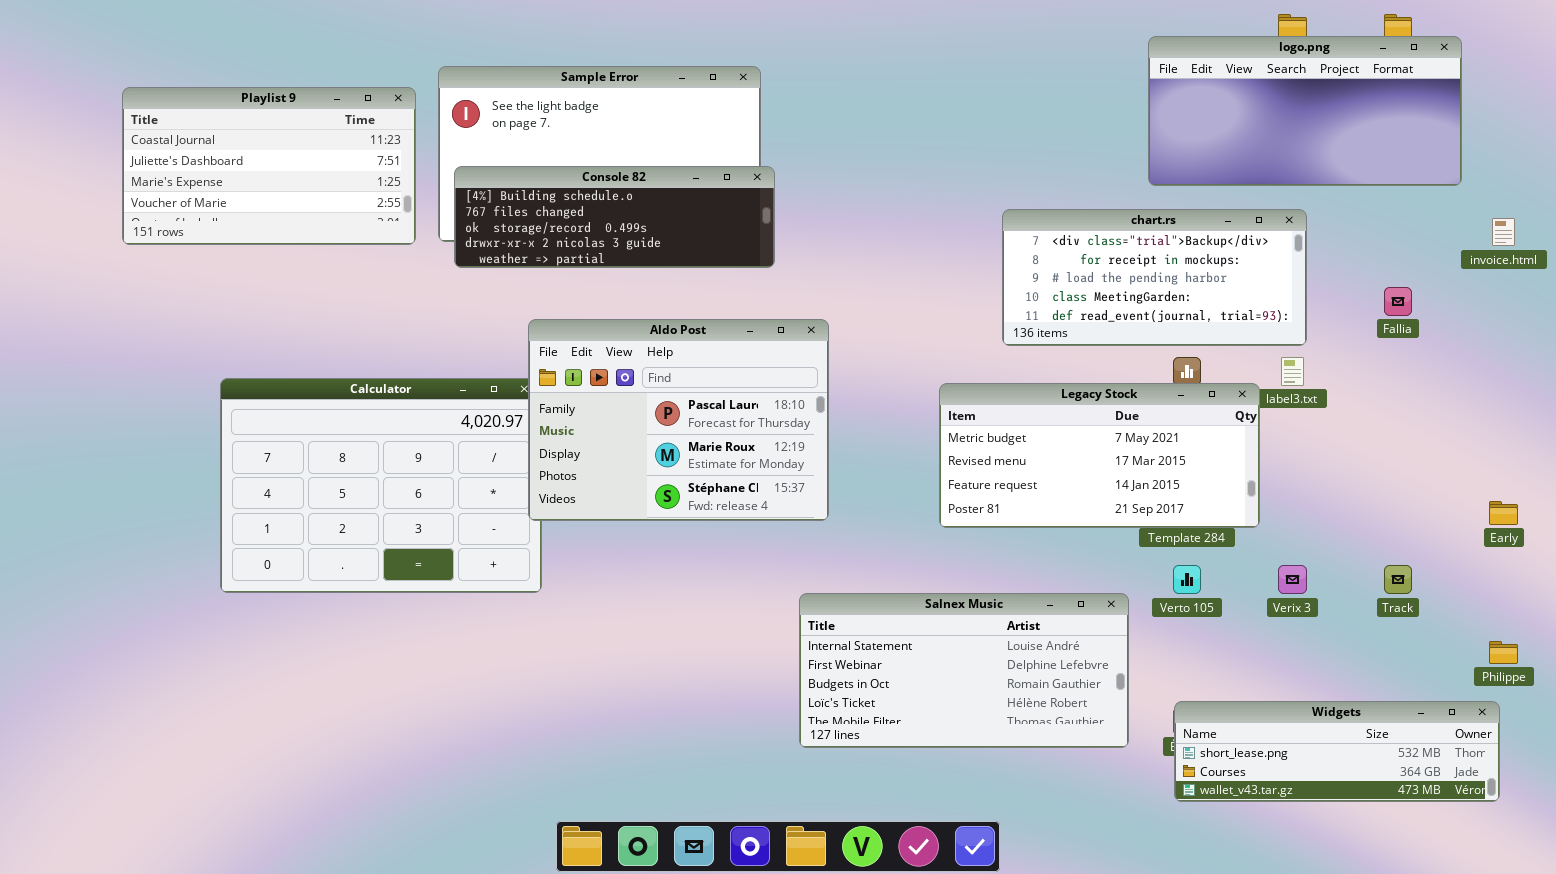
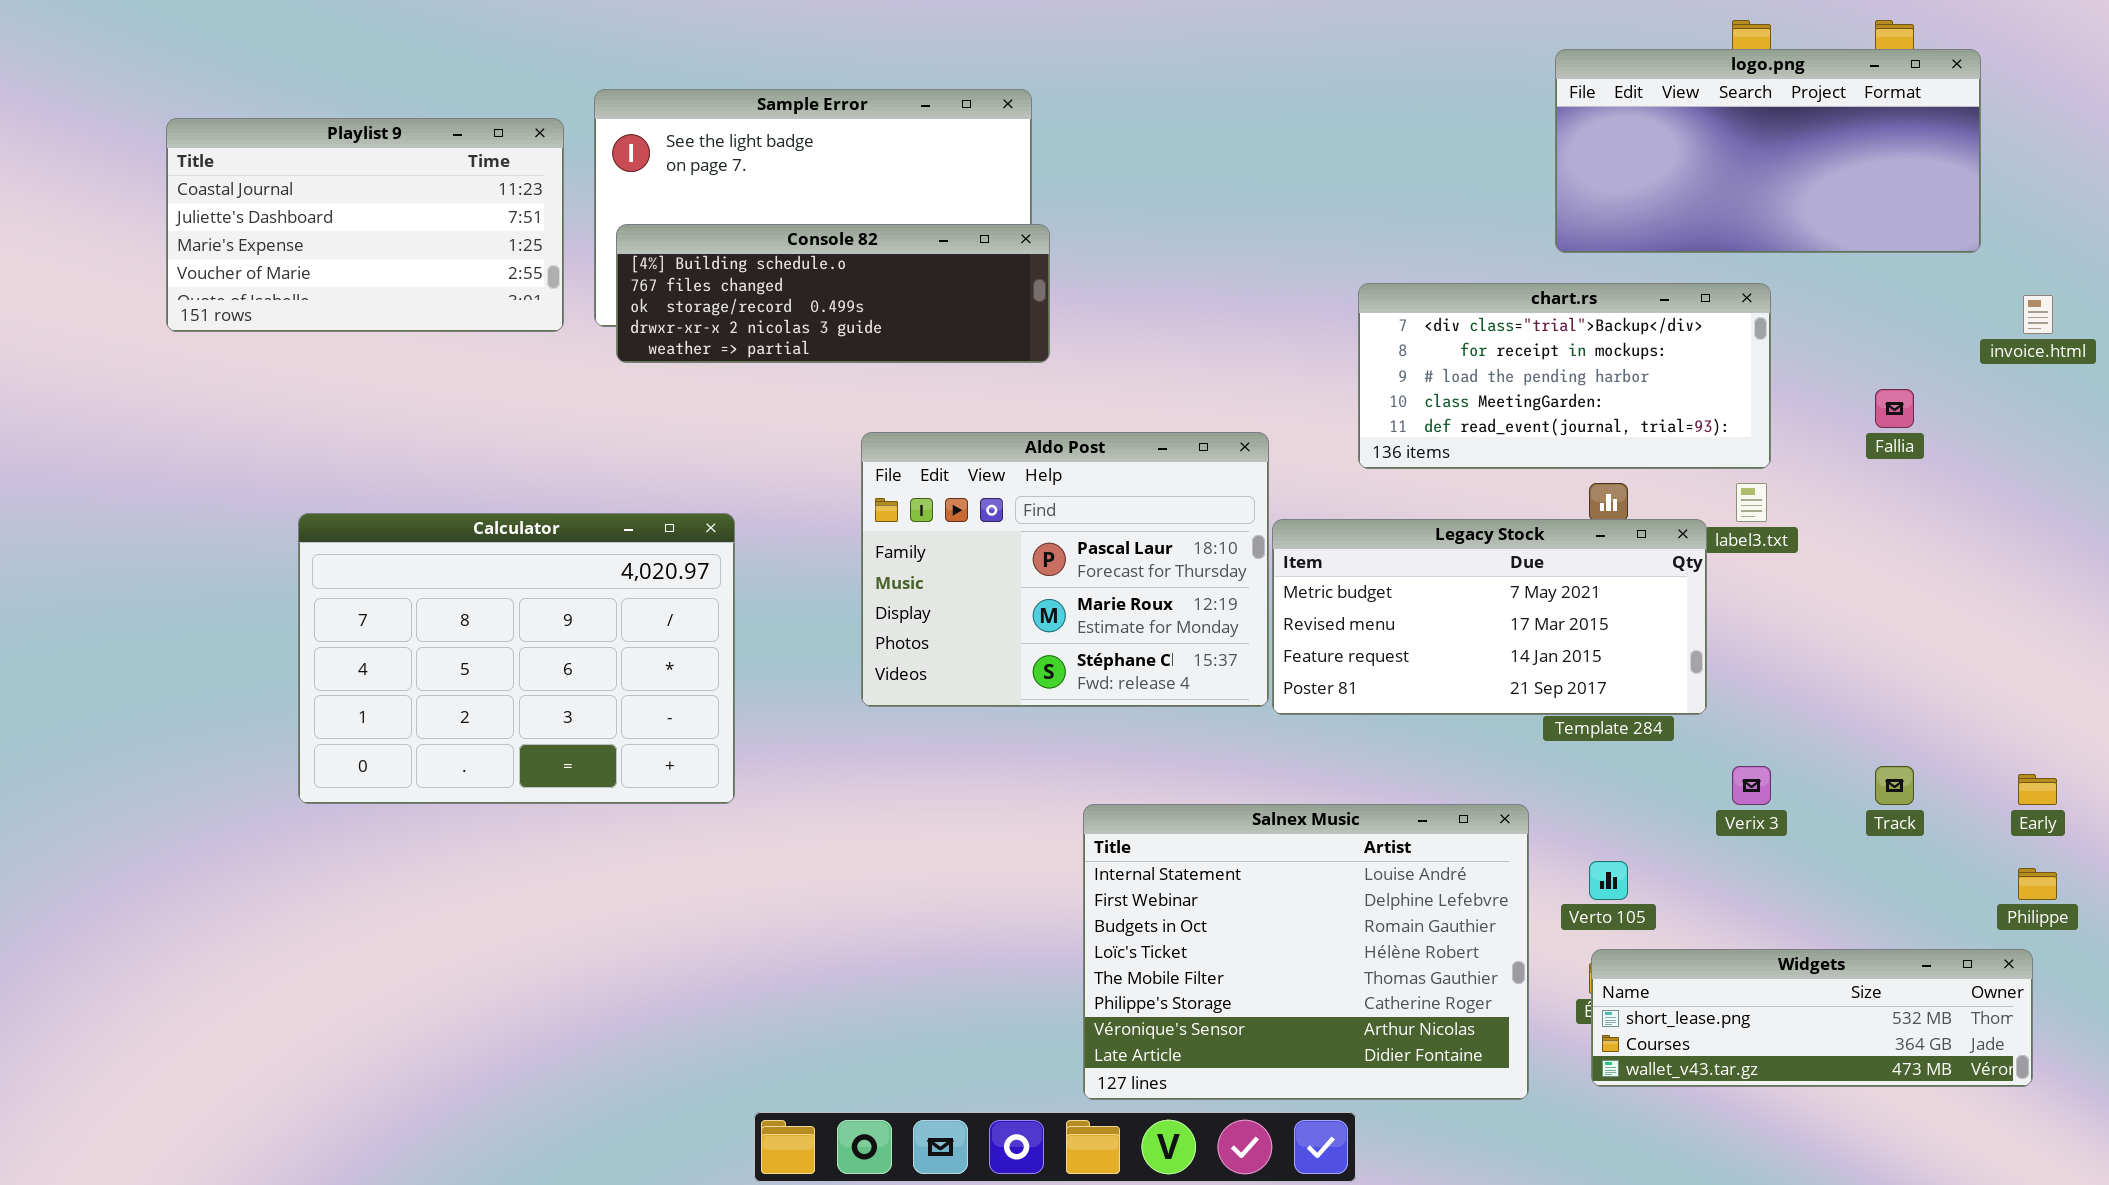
Aldo Post: [528,319,829,521] -> [861,432,1269,707], moved
Early: [1489,501,1518,525] -> [2018,774,2057,805], moved
Verto 105: [1173,565,1201,594] -> [1589,861,1628,900], moved
Salnex Music: [799,593,1129,748] -> [1083,804,1529,1100], resized

